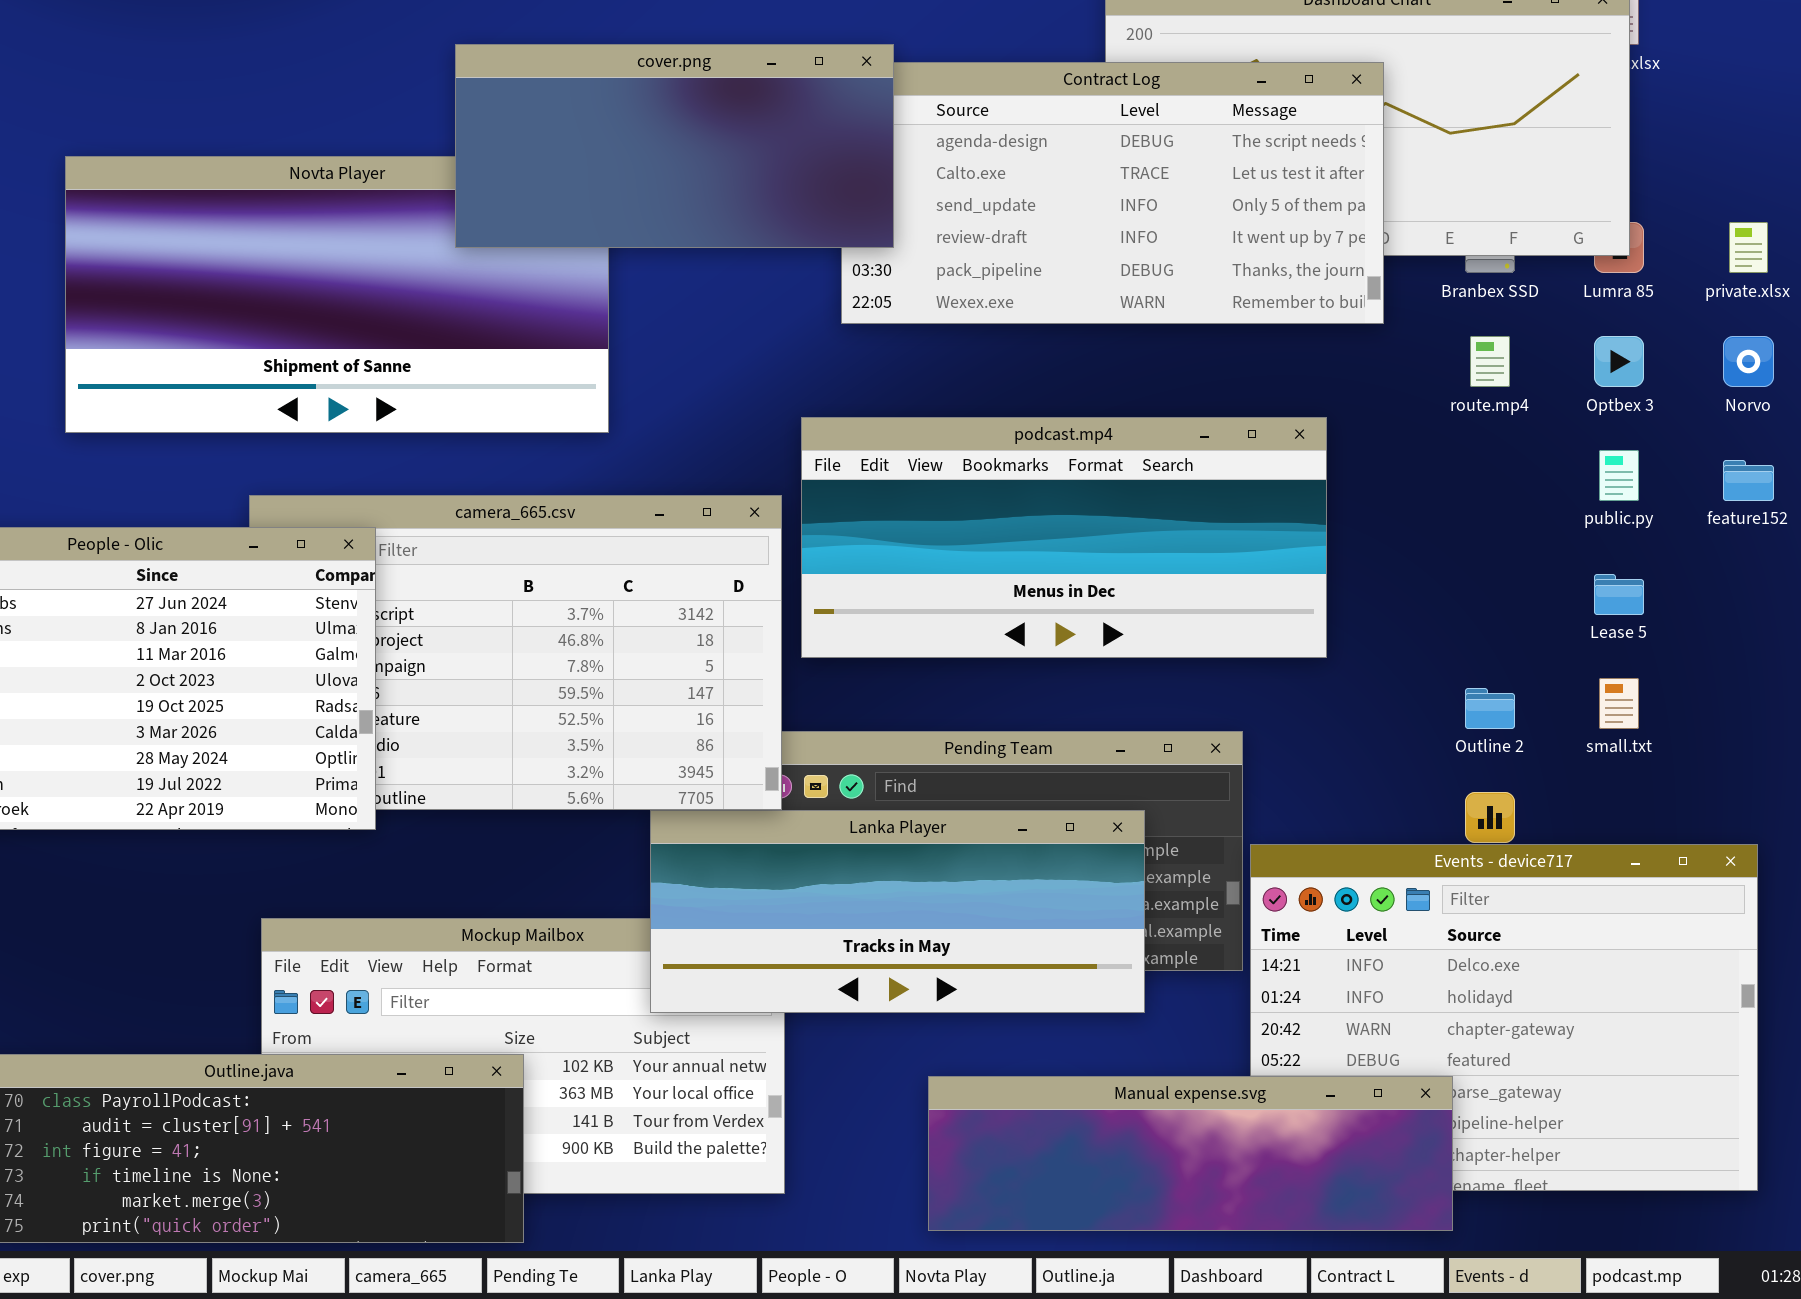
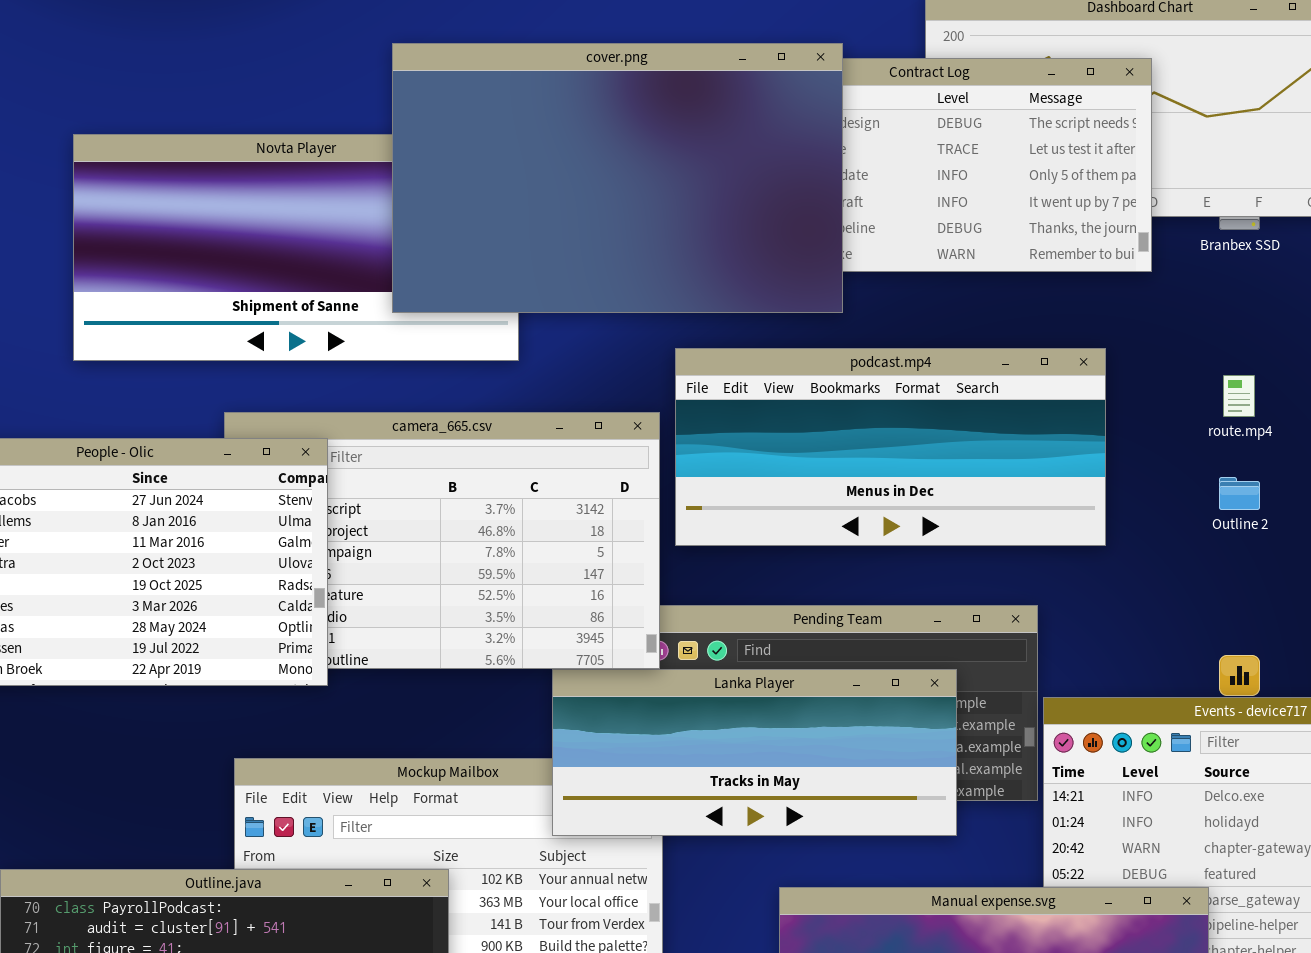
cover.png: [455,44,894,248] -> [392,43,843,313], resized
route.mp4: [1470,336,1510,387] -> [1223,375,1255,417], moved
Outline 2: [1465,688,1515,729] -> [1219,477,1260,510], moved

